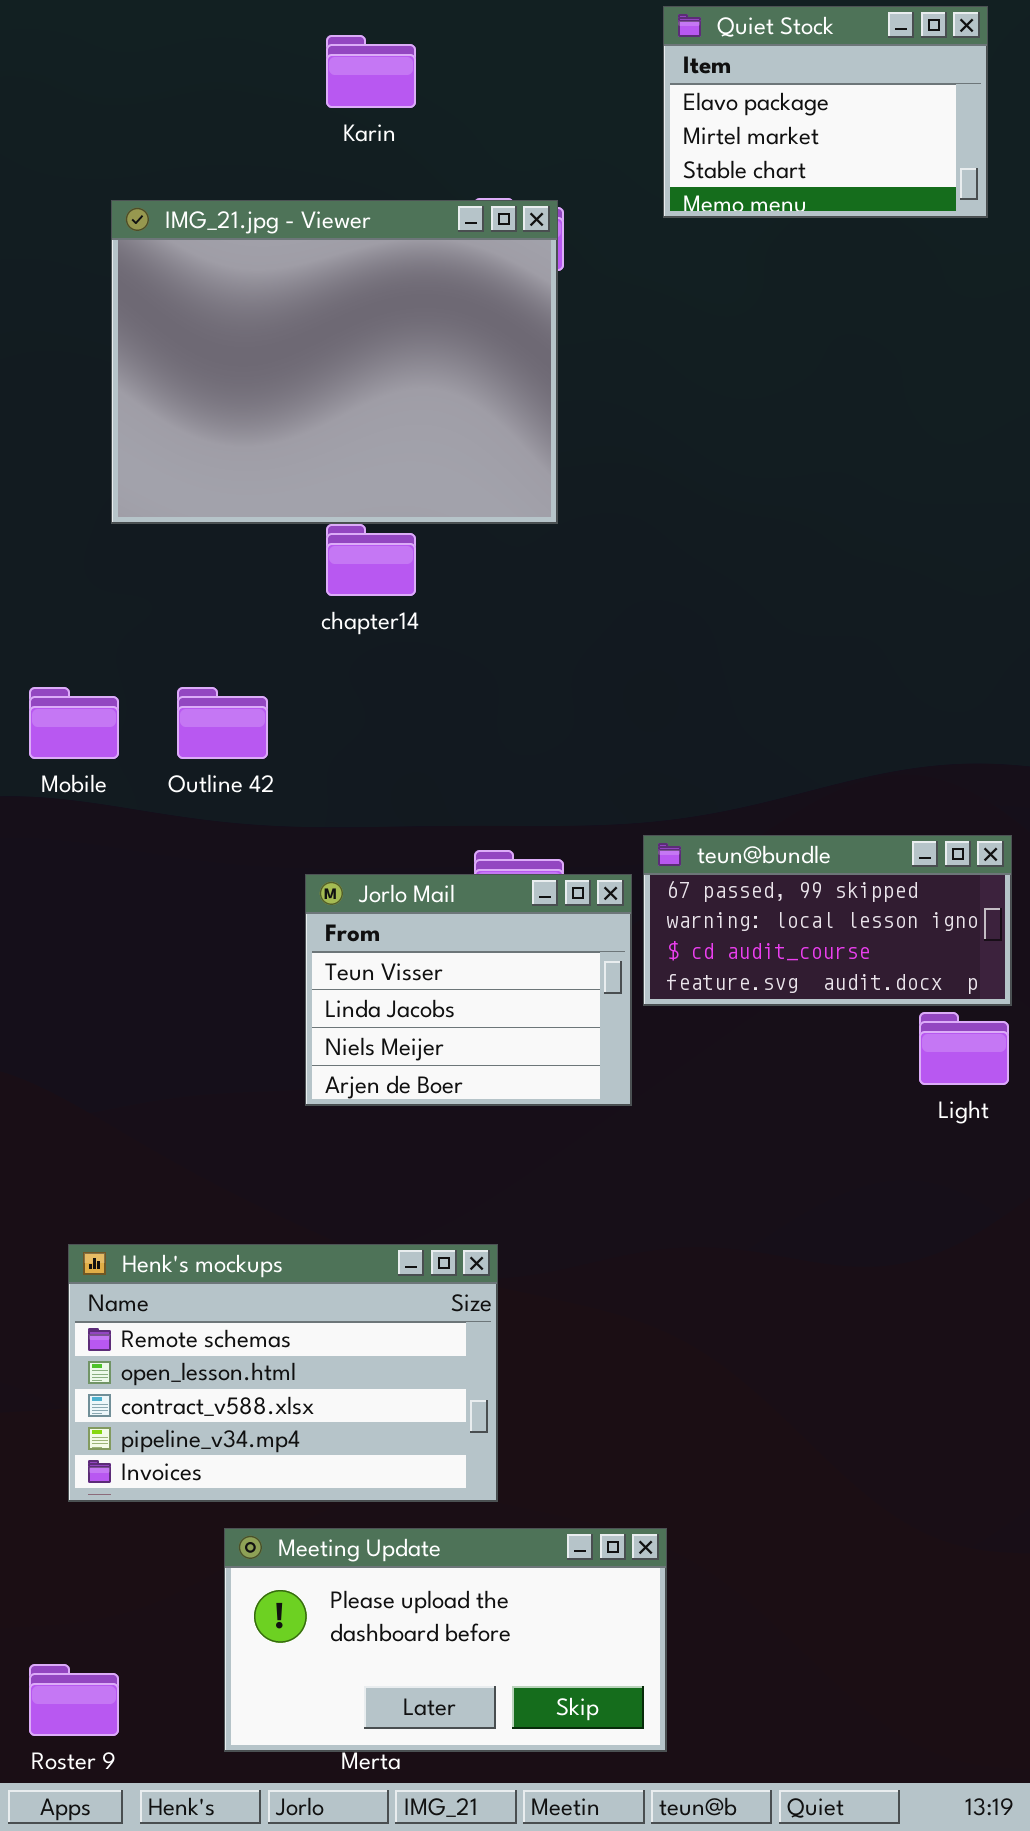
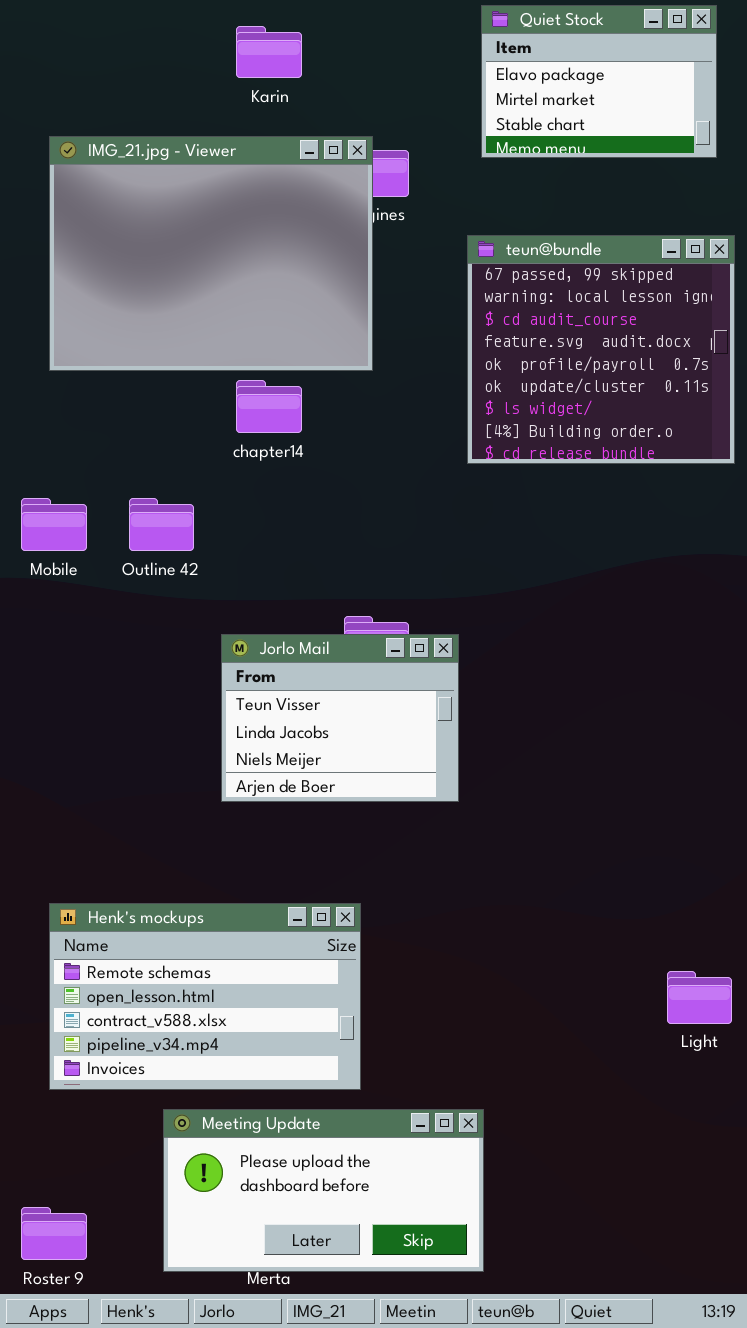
IMG_21.jpg - Viewer: [111,200,558,524] -> [49,136,373,371], moved
teun@bundle: [643,835,1012,1006] -> [467,235,735,464], moved, resized
Light: [919,1012,1009,1085] -> [667,971,732,1024], moved

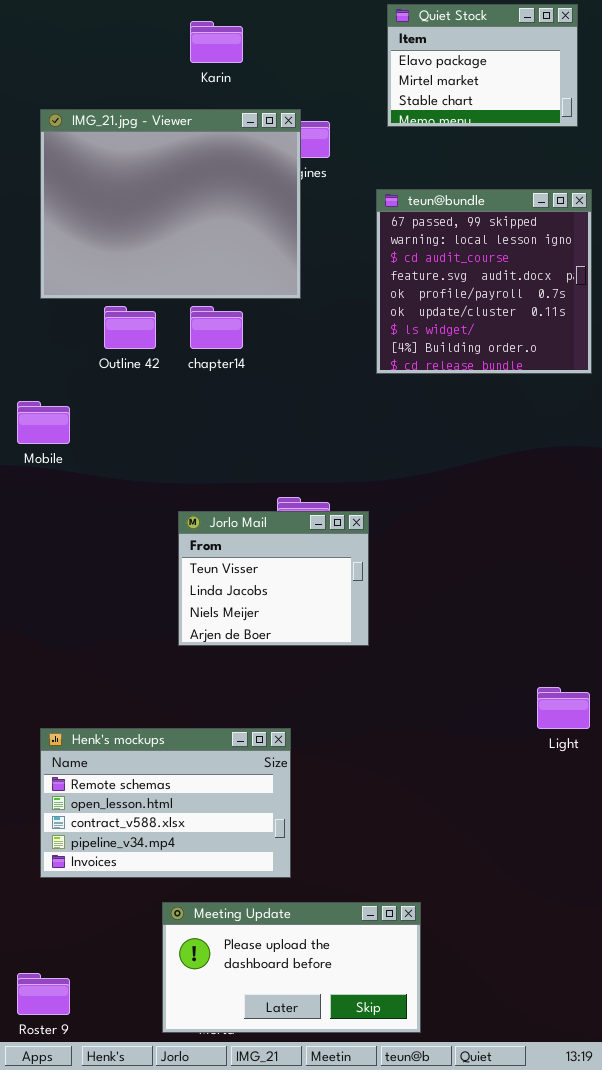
Outline 42: [129,498,194,551] -> [104,306,156,349], moved
Light: [667,971,732,1024] -> [537,687,590,729], moved
Meeting Update: [163,1109,484,1272] -> [162,902,421,1033], moved

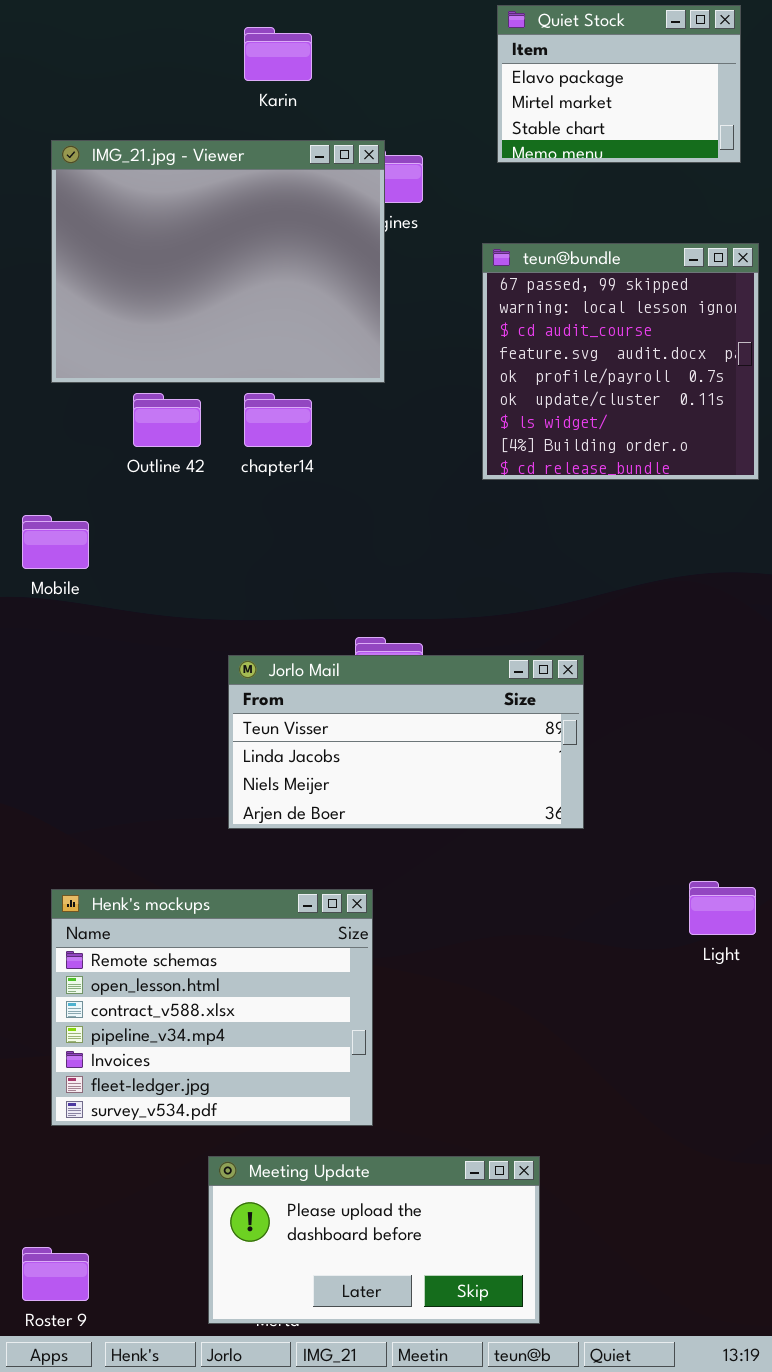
Jorlo Mail: [178,511,369,646] -> [228,655,584,829], resized
Henk's mockups: [40,728,291,878] -> [51,889,373,1126], resized

